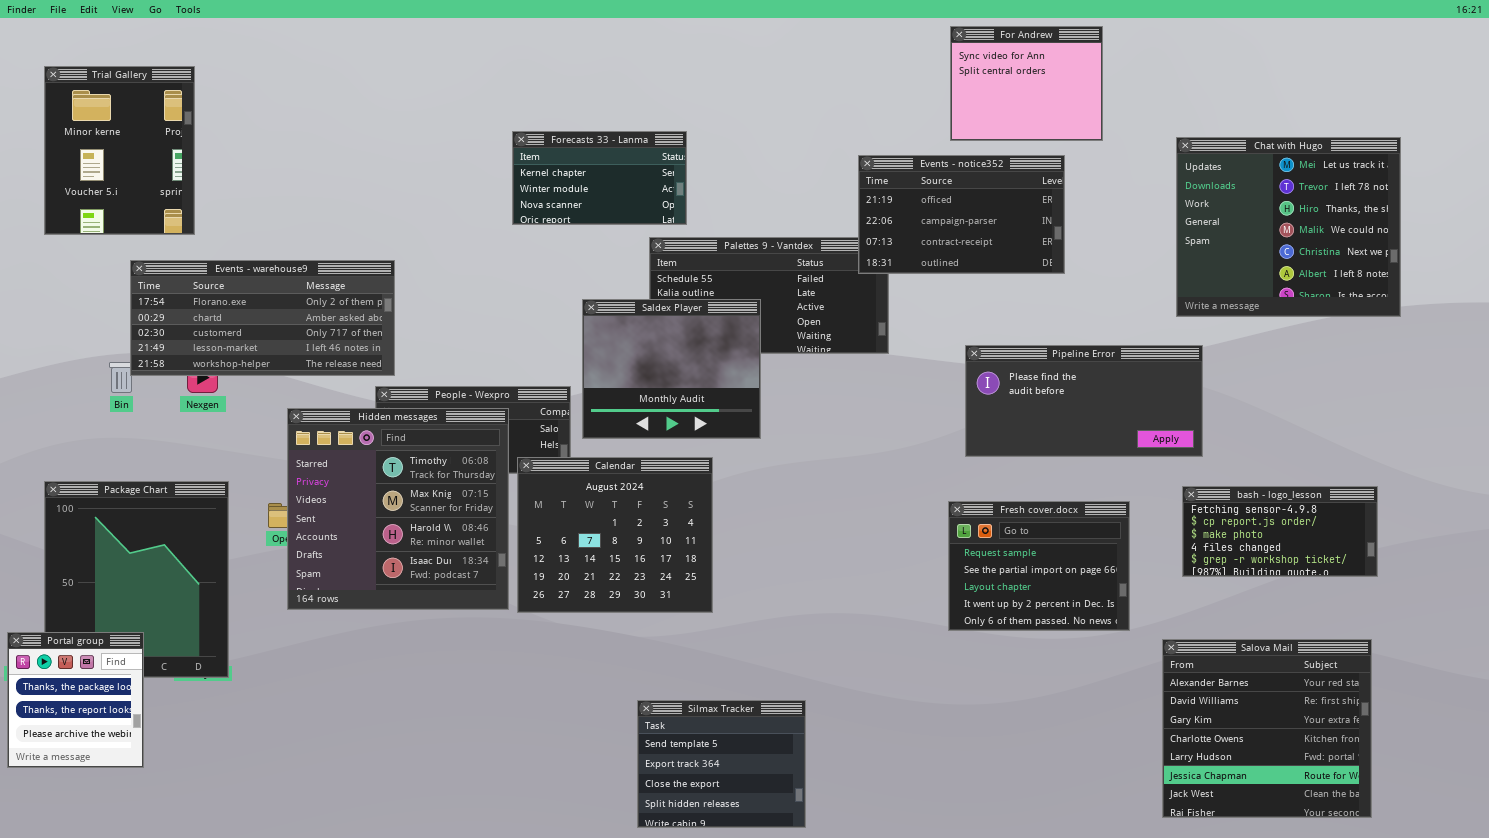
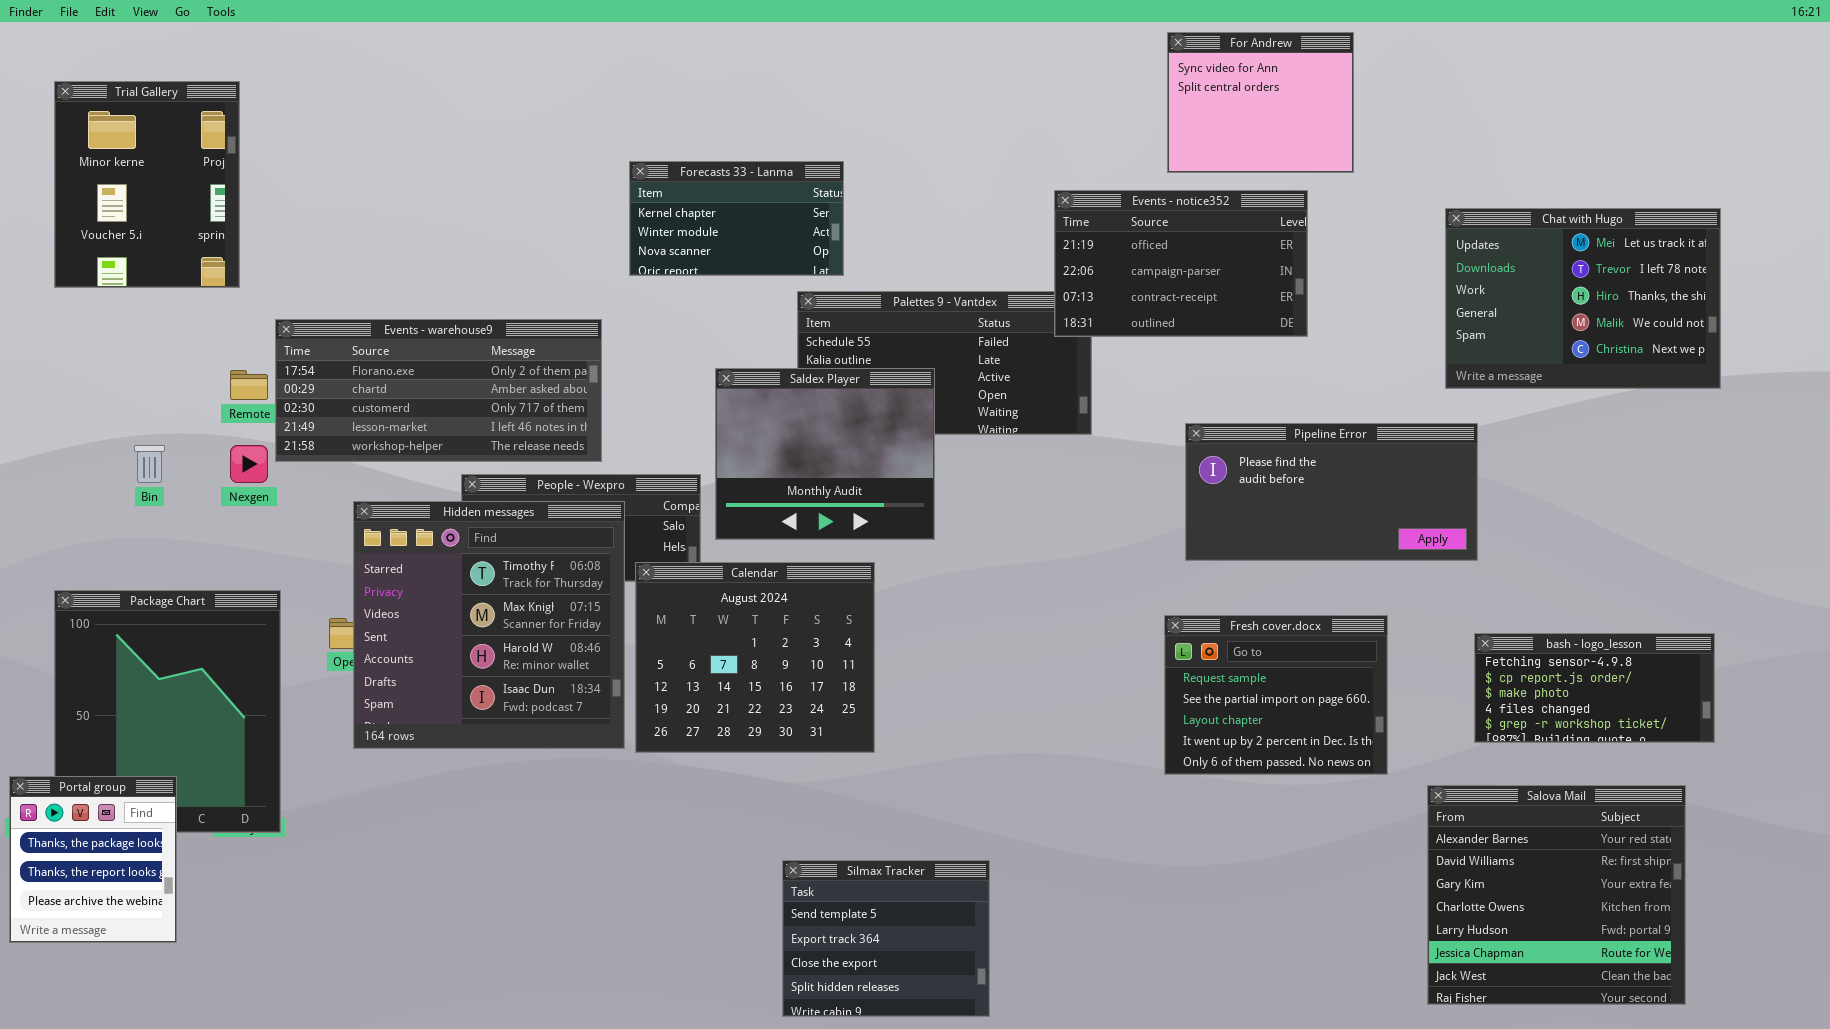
Chat with Hugo: [1176,137,1401,317] -> [1445,208,1721,389], resized
Events - warehouse9: [130,260,395,376] -> [275,319,602,462], moved
bash - logo_lesson: [1182,486,1378,577] -> [1474,633,1715,743], moved

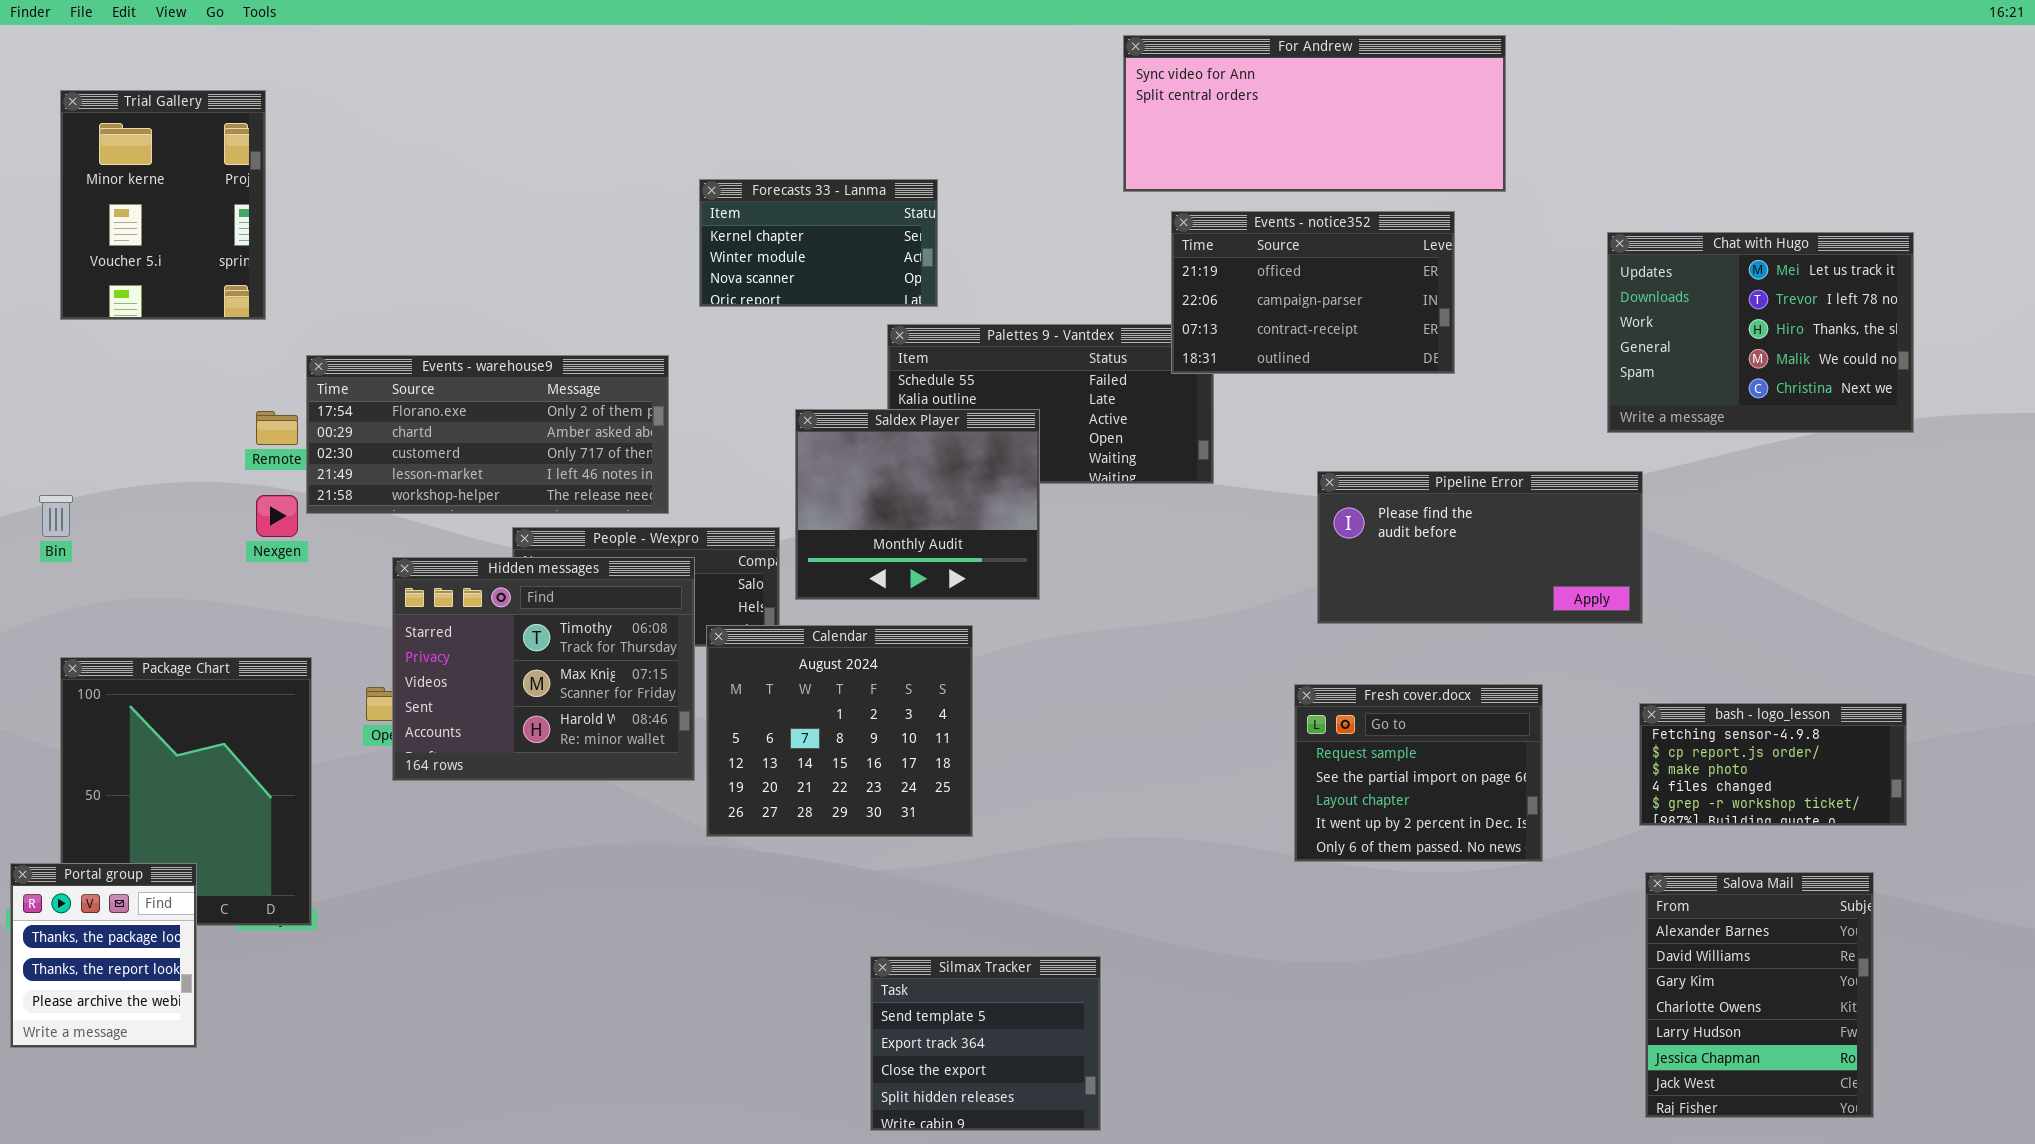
For Andrew: [1167,32,1354,173] -> [1123,35,1506,192], resized
Bin: [134,445,165,483] -> [39,495,73,537], moved
Hidden messages: [353,501,625,749] -> [392,557,695,781], resized
Salova Mail: [1427,785,1686,1005] -> [1645,872,1874,1118], resized

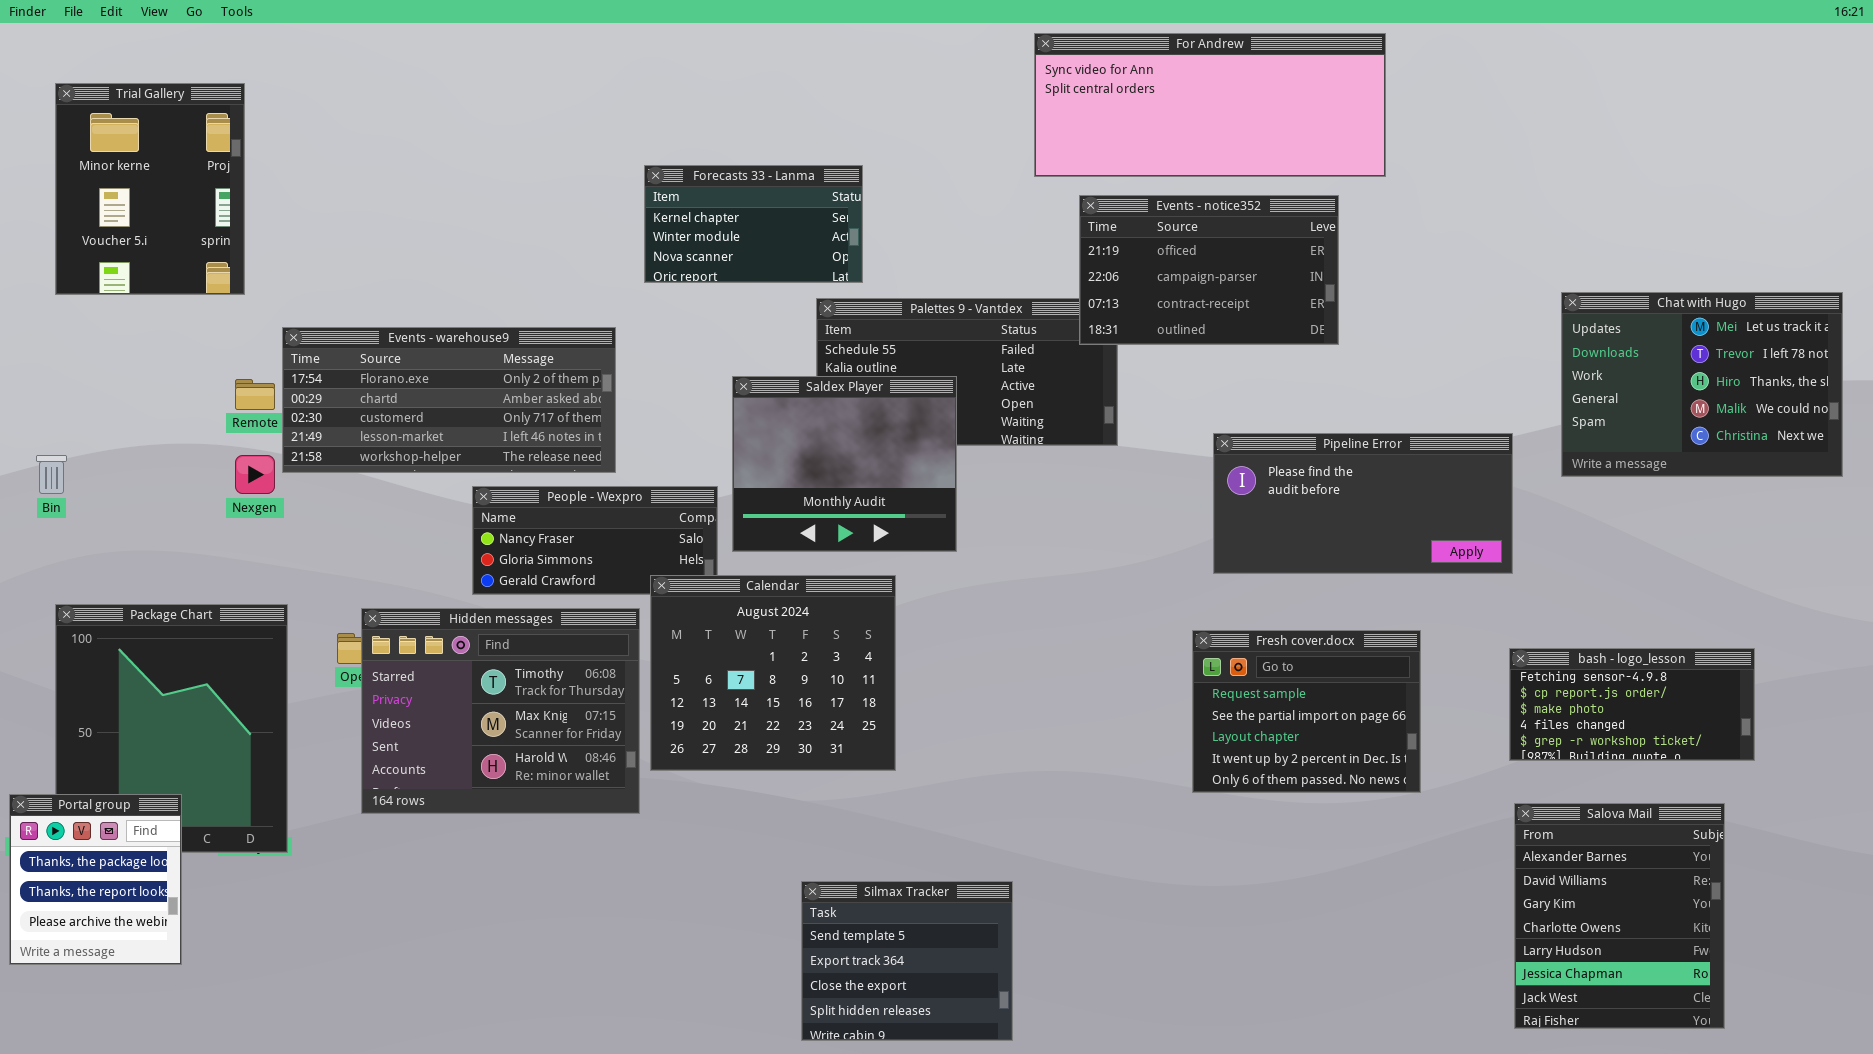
Chat with Hugo: [1607,232,1914,433] -> [1561,292,1843,477], moved
Hidden messages: [392,557,695,781] -> [361,608,640,814], moved

